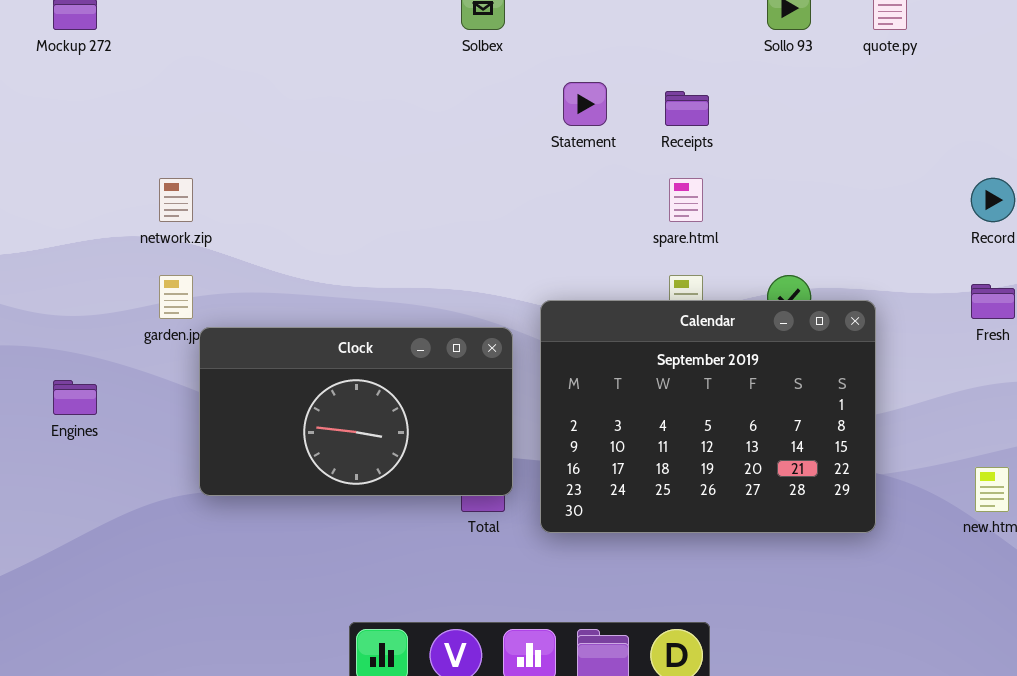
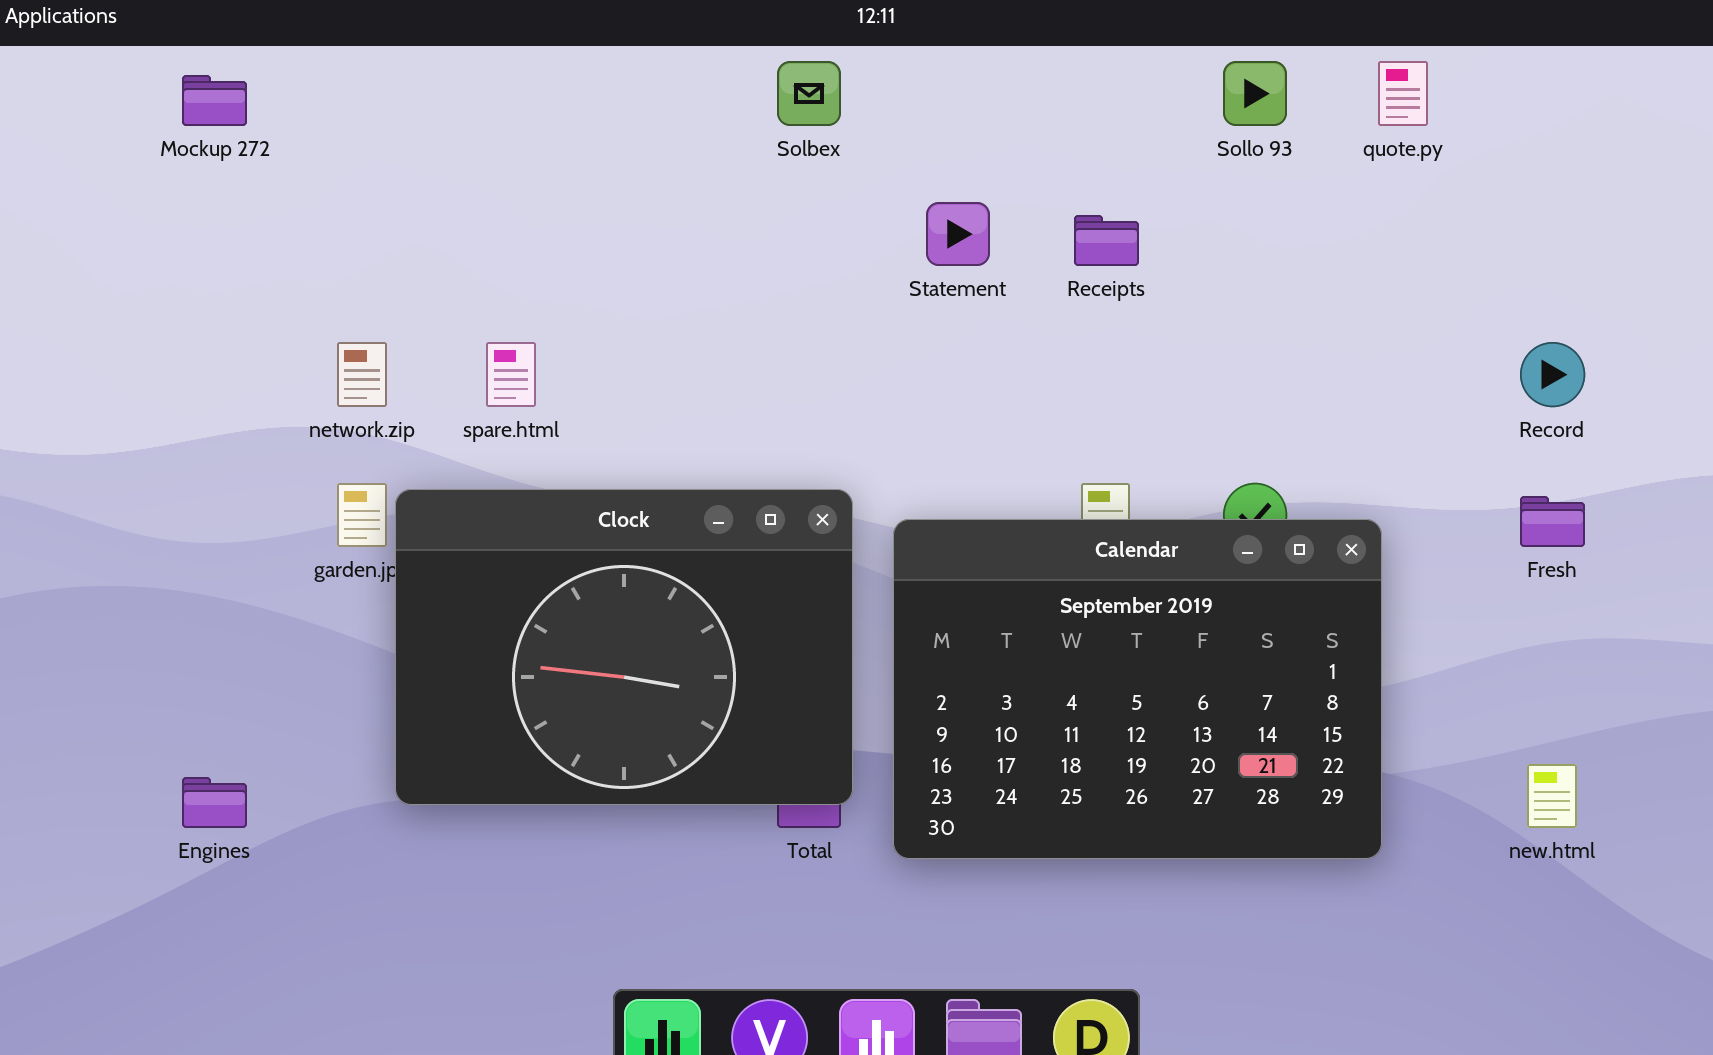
spare.html: [669,178,703,222] -> [486,342,536,407], moved
Clock: [199,327,513,496] -> [395,489,853,805], resized
Engines: [53,380,97,415] -> [182,777,247,828], moved

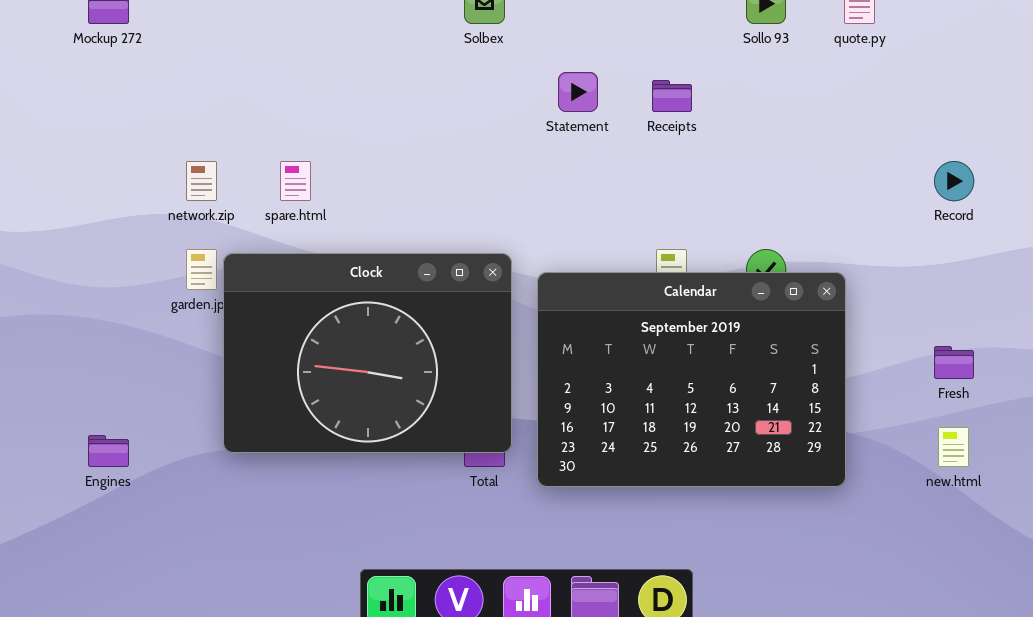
Fresh: [1520,496,1585,547] -> [934,346,974,379], moved

